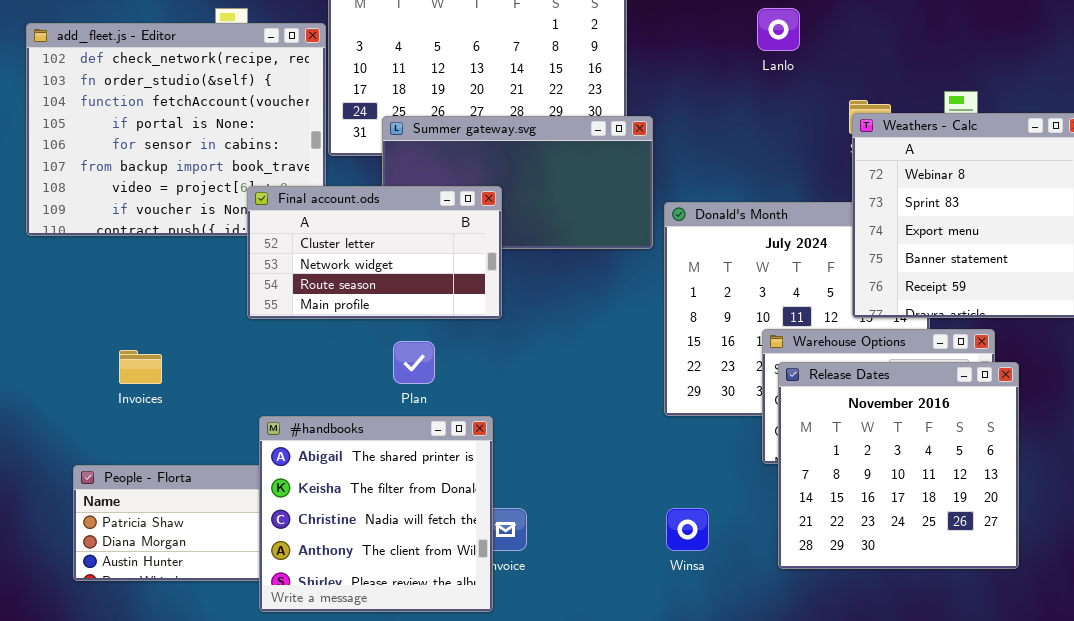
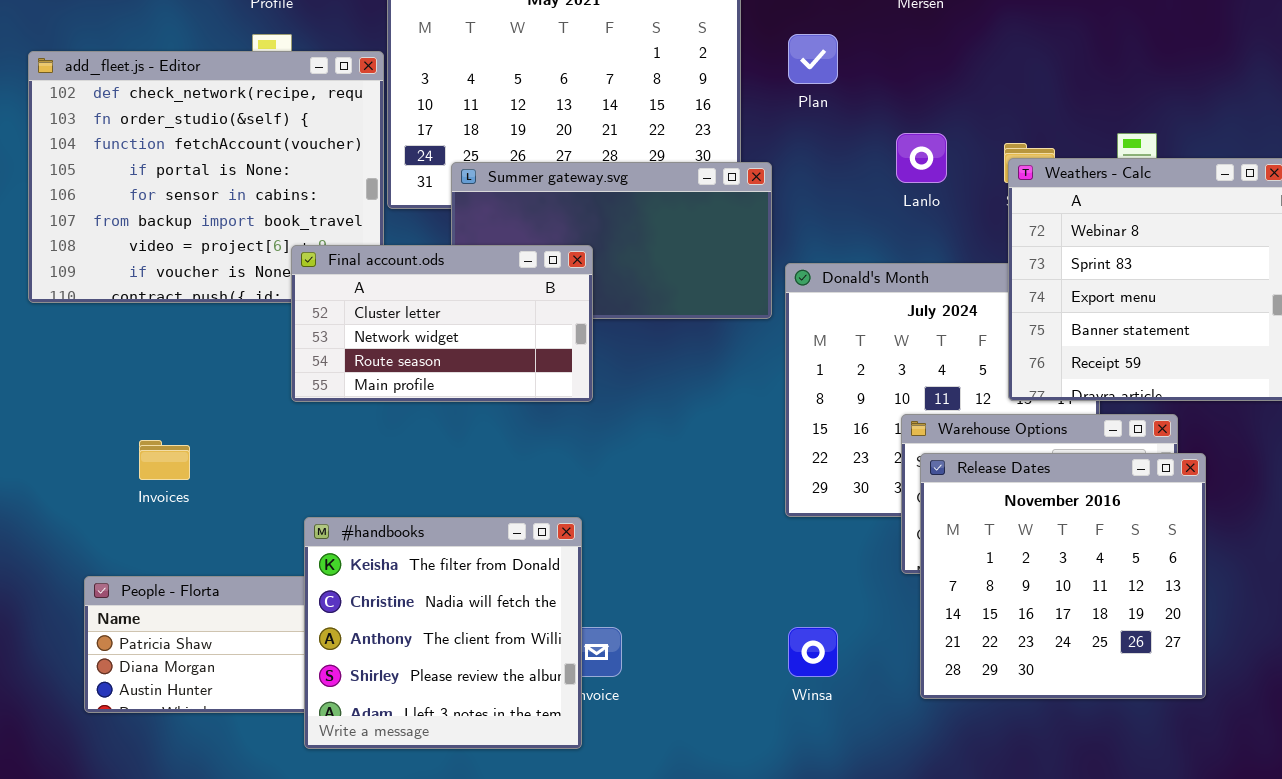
Lanlo: [757,8,800,51] -> [896,133,947,183], moved
Plan: [393,341,435,384] -> [788,34,838,84], moved
#handbooks: [259,416,493,612] -> [304,517,582,749], scrolled down 1 row

